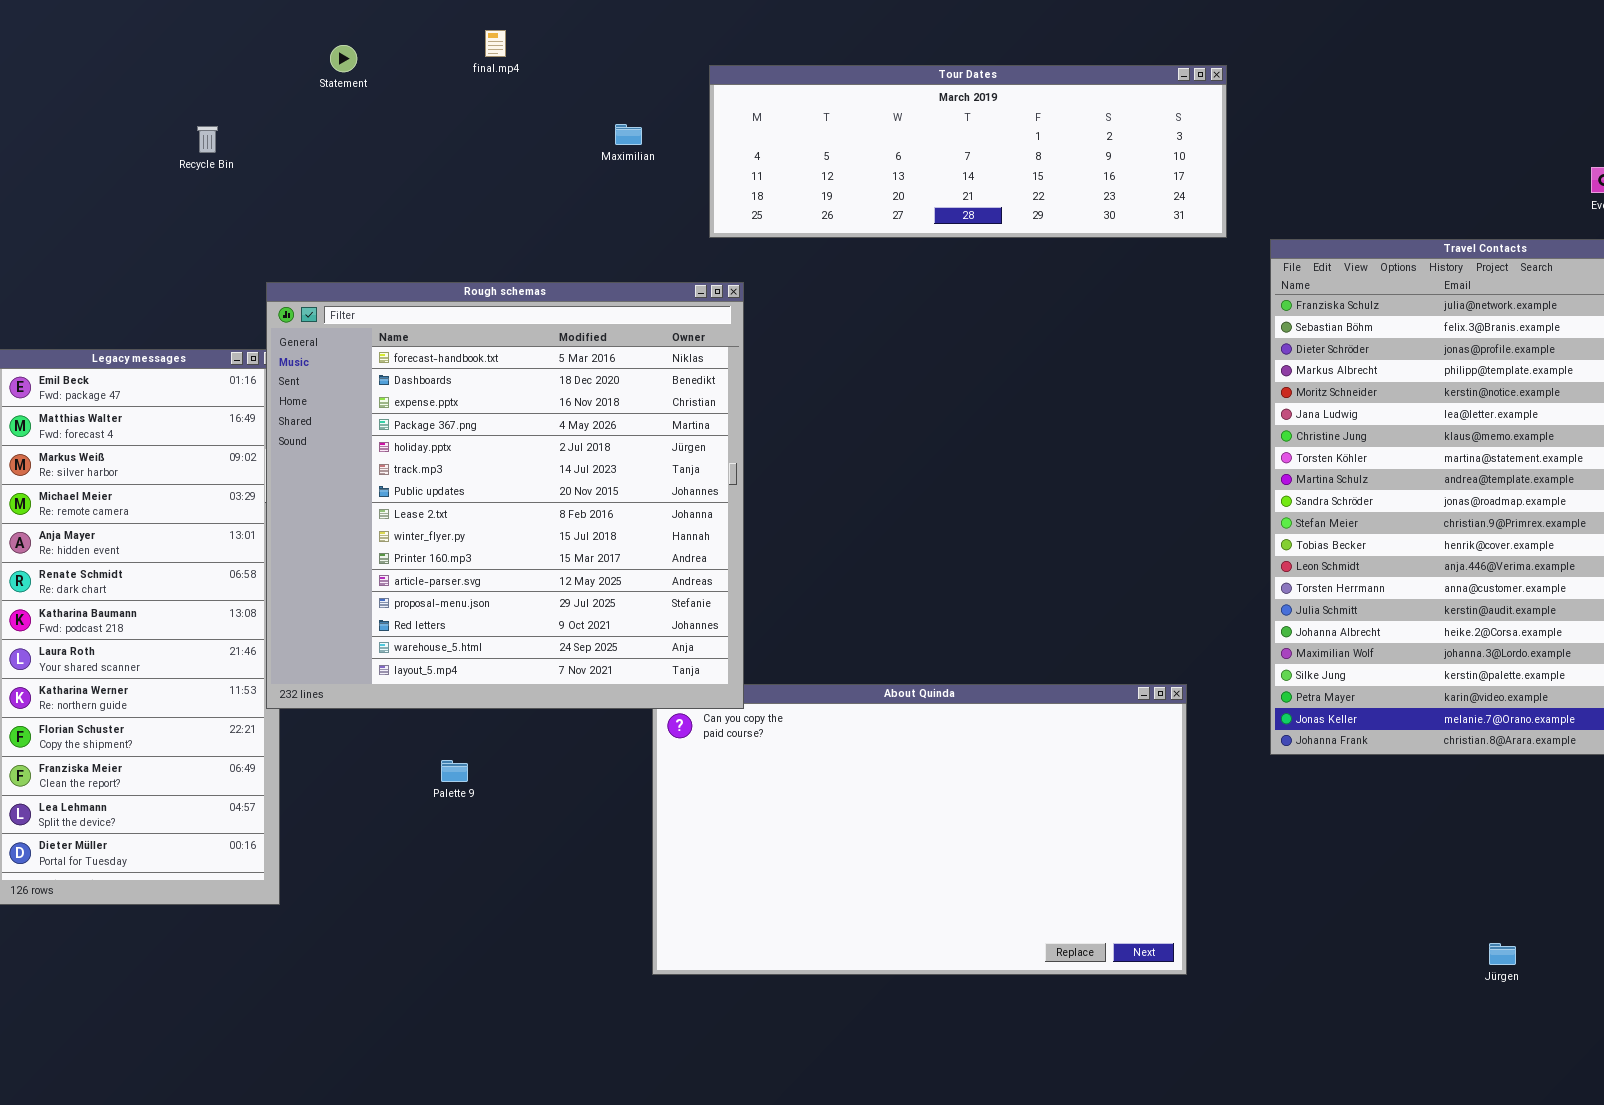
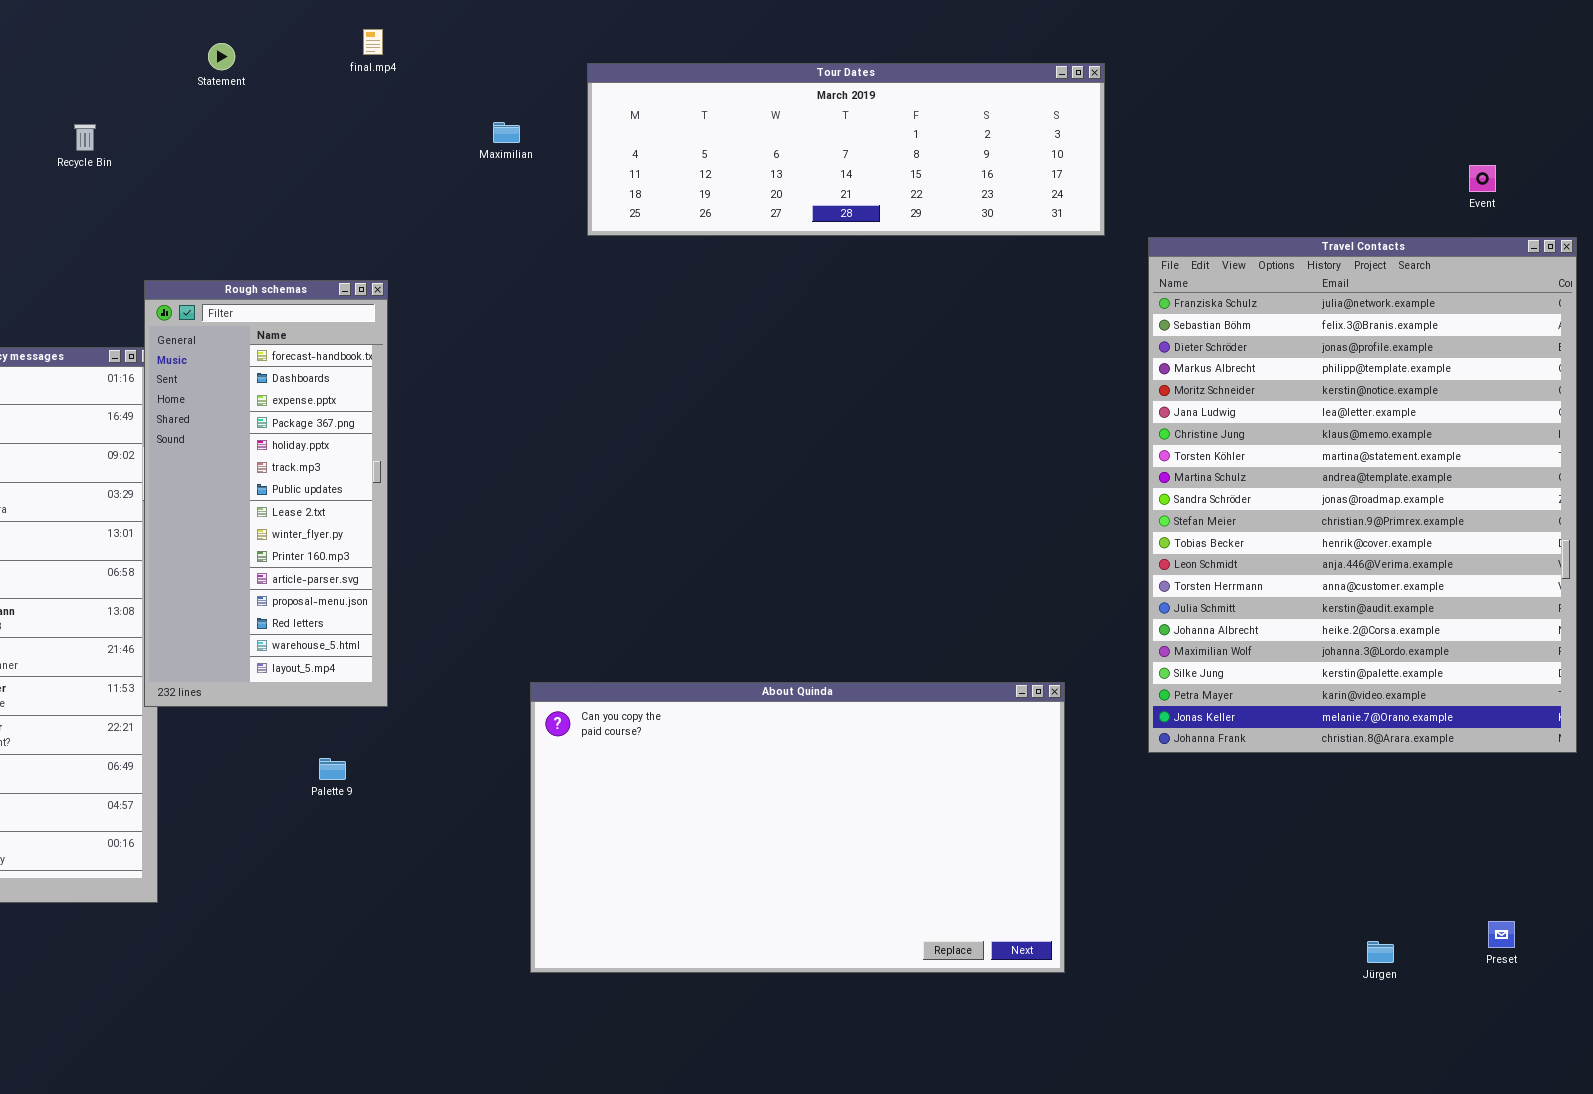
Rough schemas: [266,282,744,709] -> [144,280,388,707], resized

